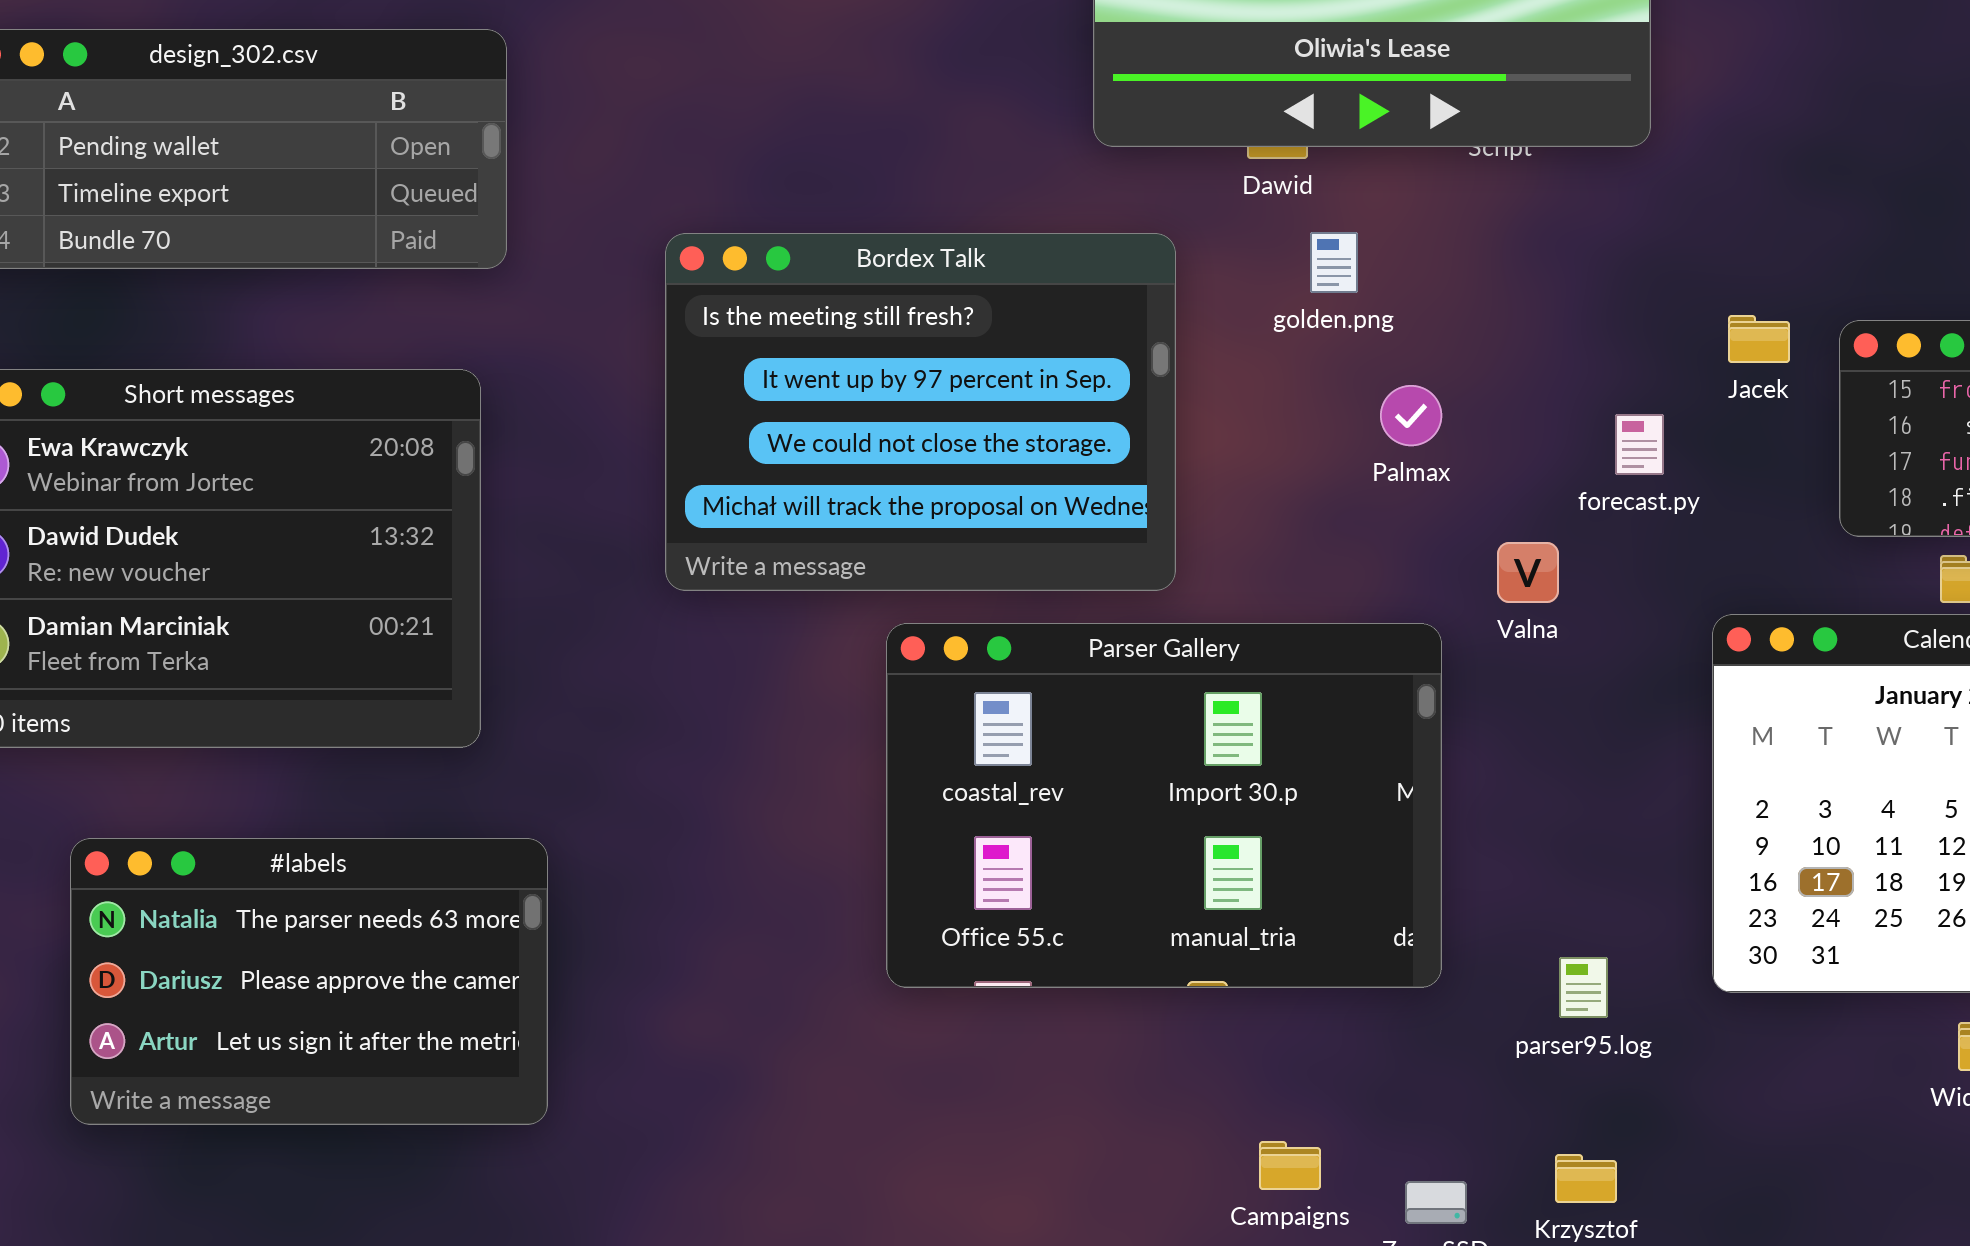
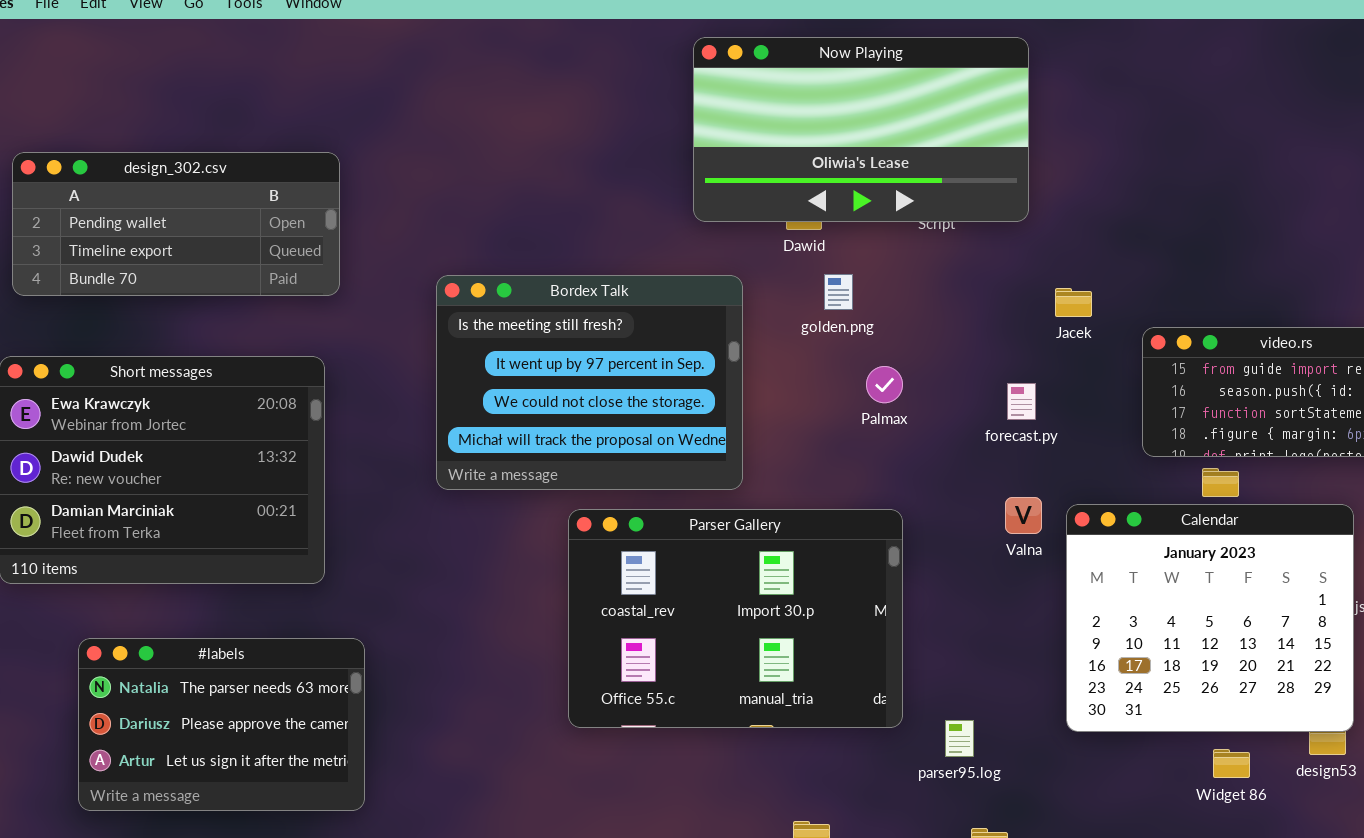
Jacek: [1728,315,1790,363] -> [1055,288,1092,317], moved
Valna: [1497,542,1559,603] -> [1005,497,1042,534], moved
parser95.log: [1559,957,1608,1018] -> [945,720,974,757], moved

